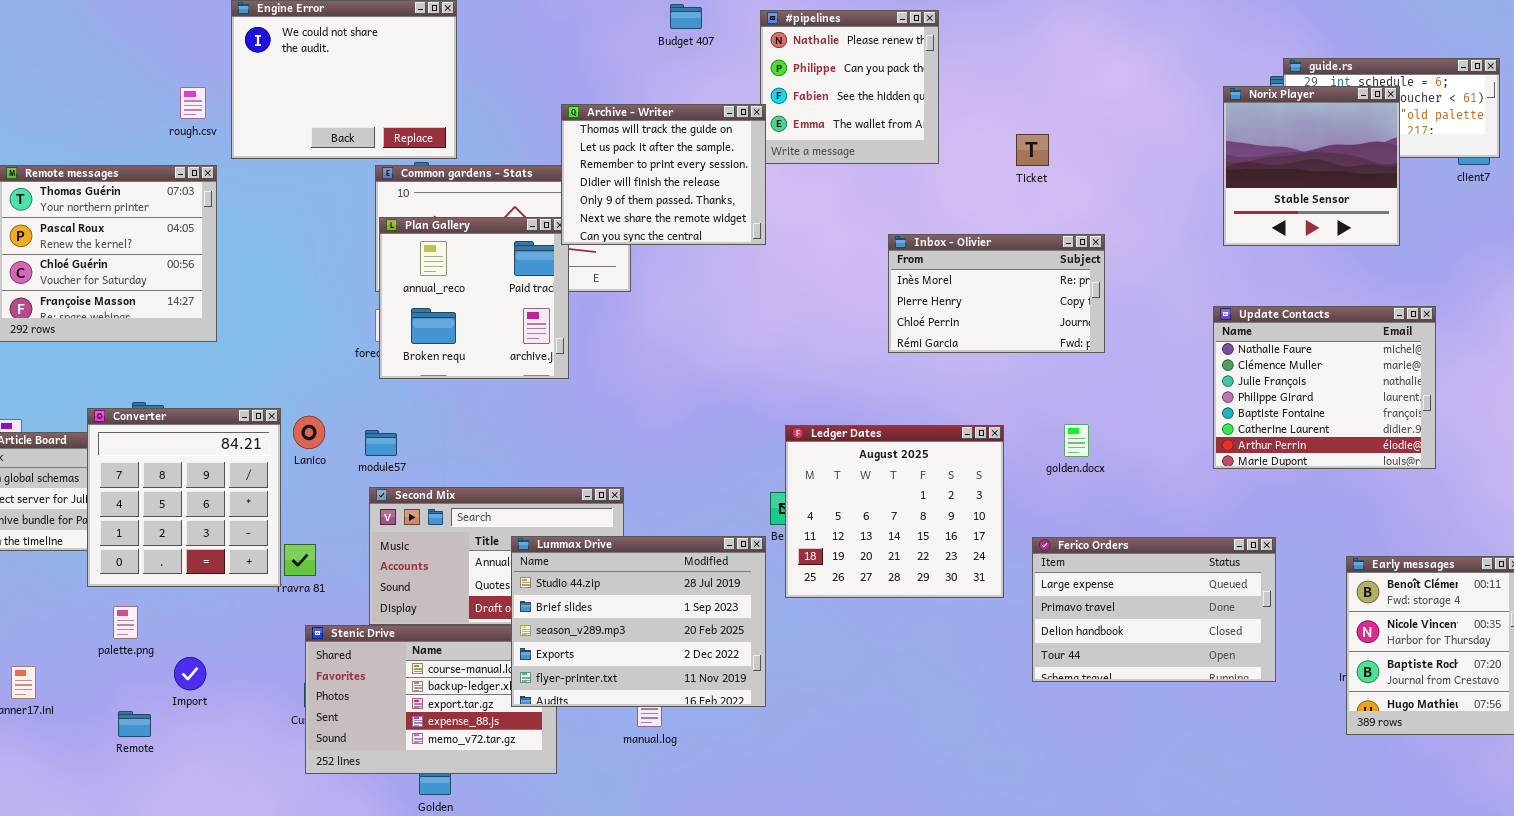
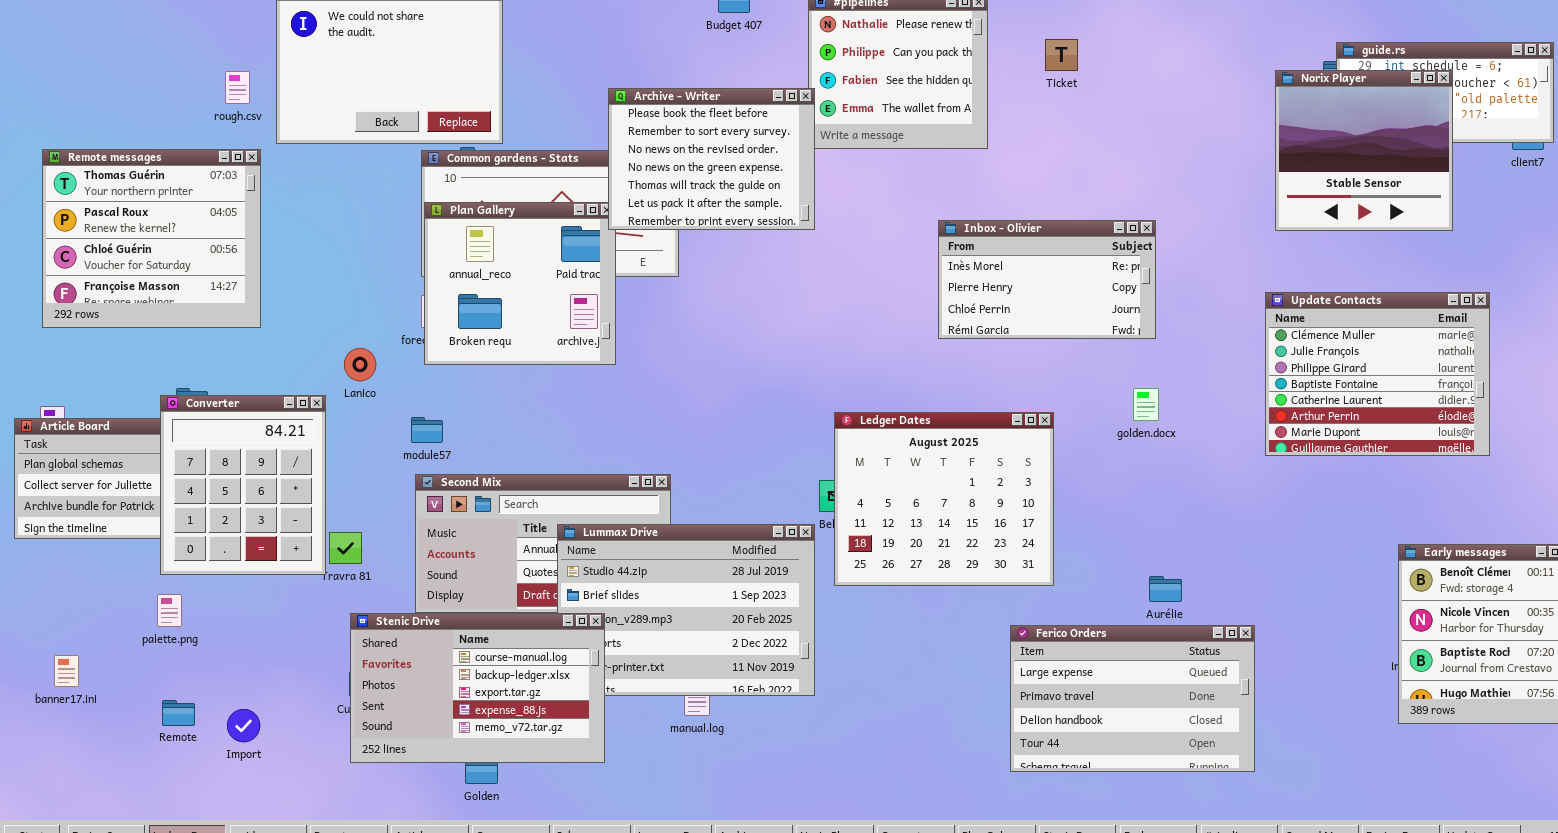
Archive - Writer: [561,104,766,245] -> [608,88,815,230], scrolled up 4 rows
Ticket: [1016,134,1049,166] -> [1045,39,1078,71], moved
Update Contacts: [1213,306,1436,469] -> [1265,292,1490,456], scrolled down 1 row
Converter: [87,408,281,587] -> [160,395,326,575], resized
Lanico: [293,416,325,449] -> [344,348,376,381], moved
golden.docx: [1064,424,1089,457] -> [1133,388,1159,421], moved
Ferico Orders: [1032,537,1276,682] -> [1010,625,1255,772], moved
Stenic Drive: [305,625,557,774] -> [350,613,605,763], raised
Import: [174,657,206,690] -> [227,709,260,742], moved

